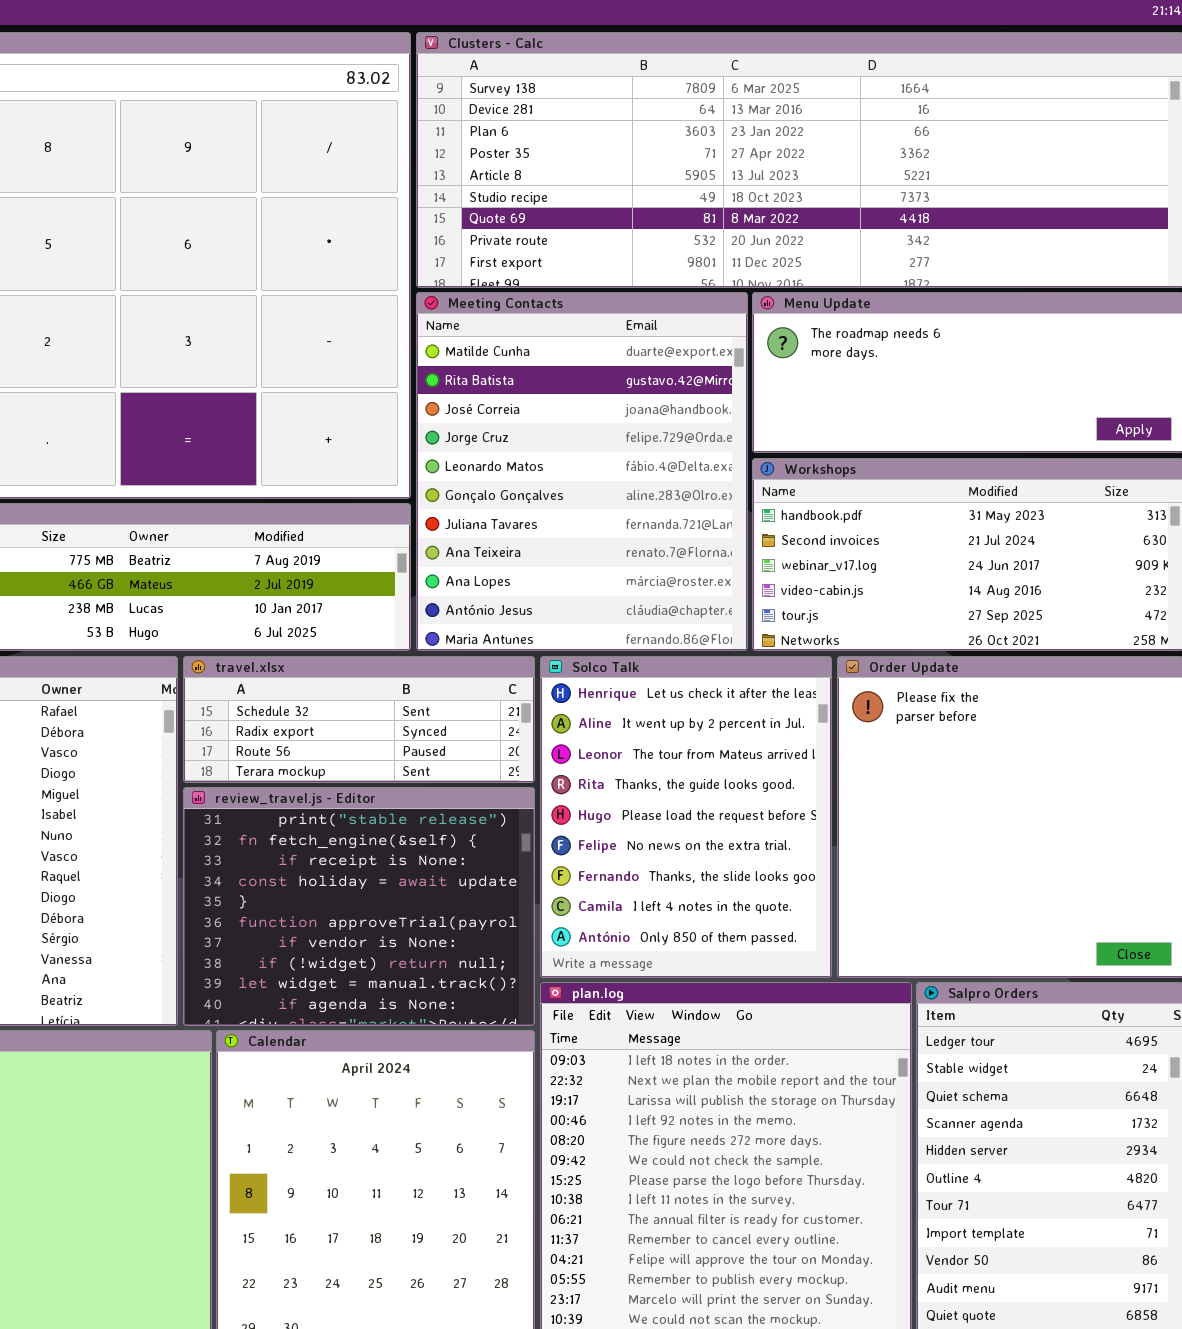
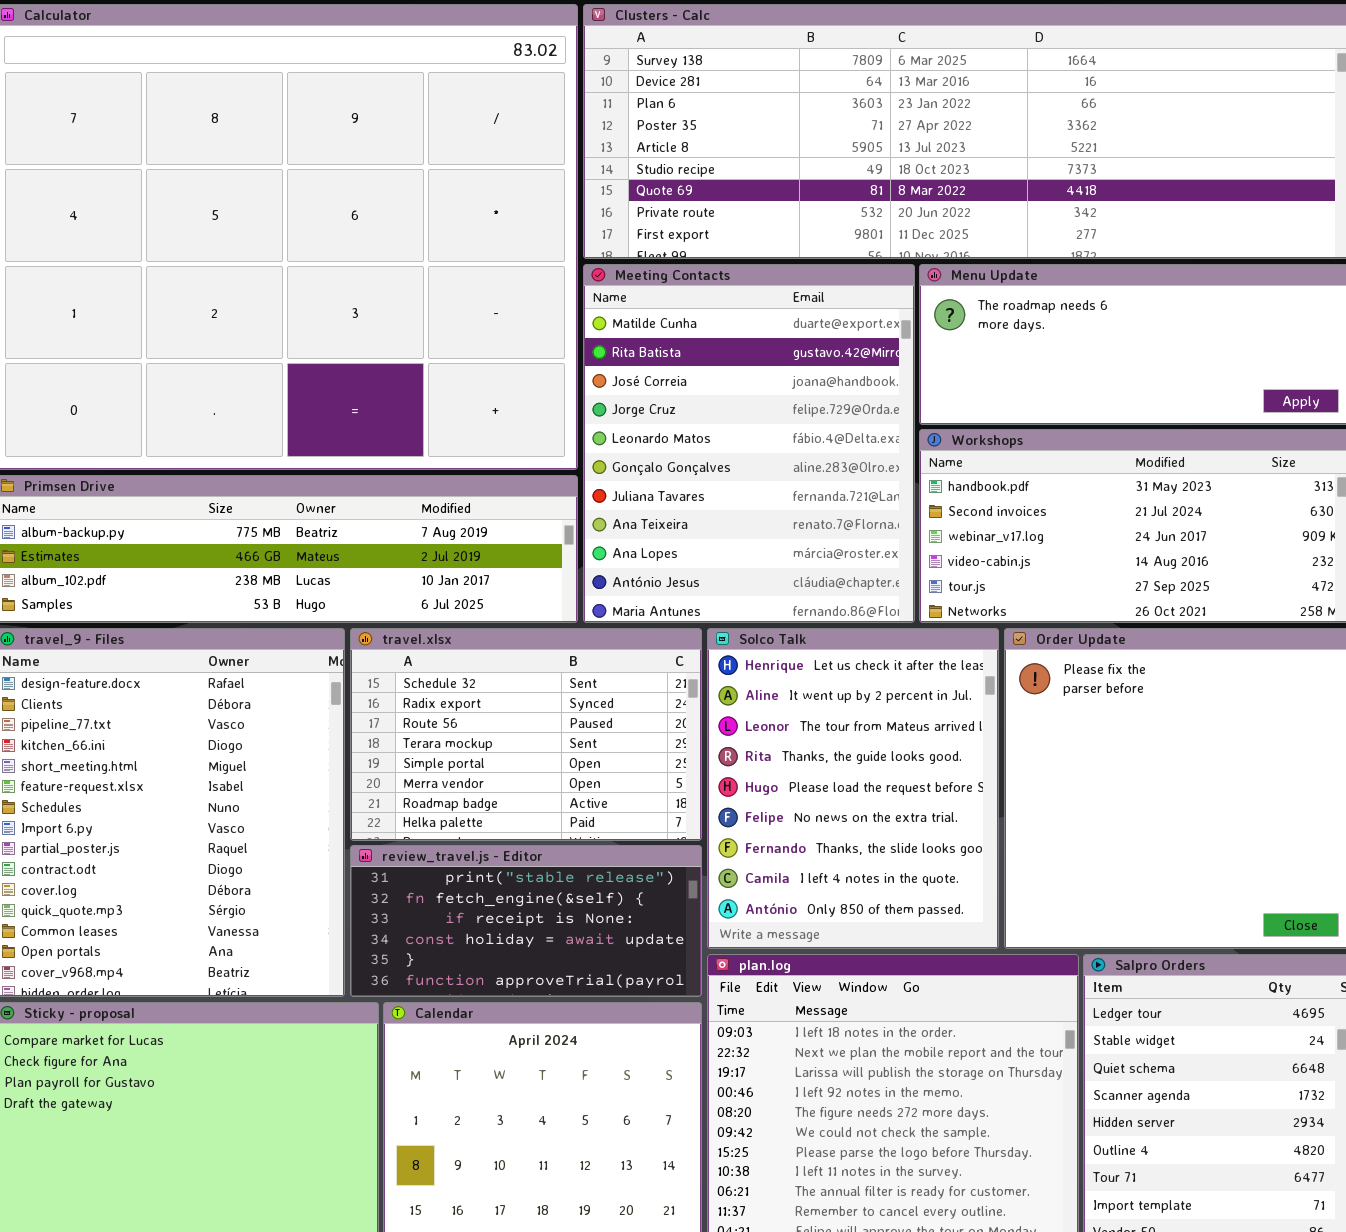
travel.xlsx: [183,656,535,783] -> [350,628,702,841], resized
review_travel.js - Editor: [183,787,535,1026] -> [350,845,702,997], resized

